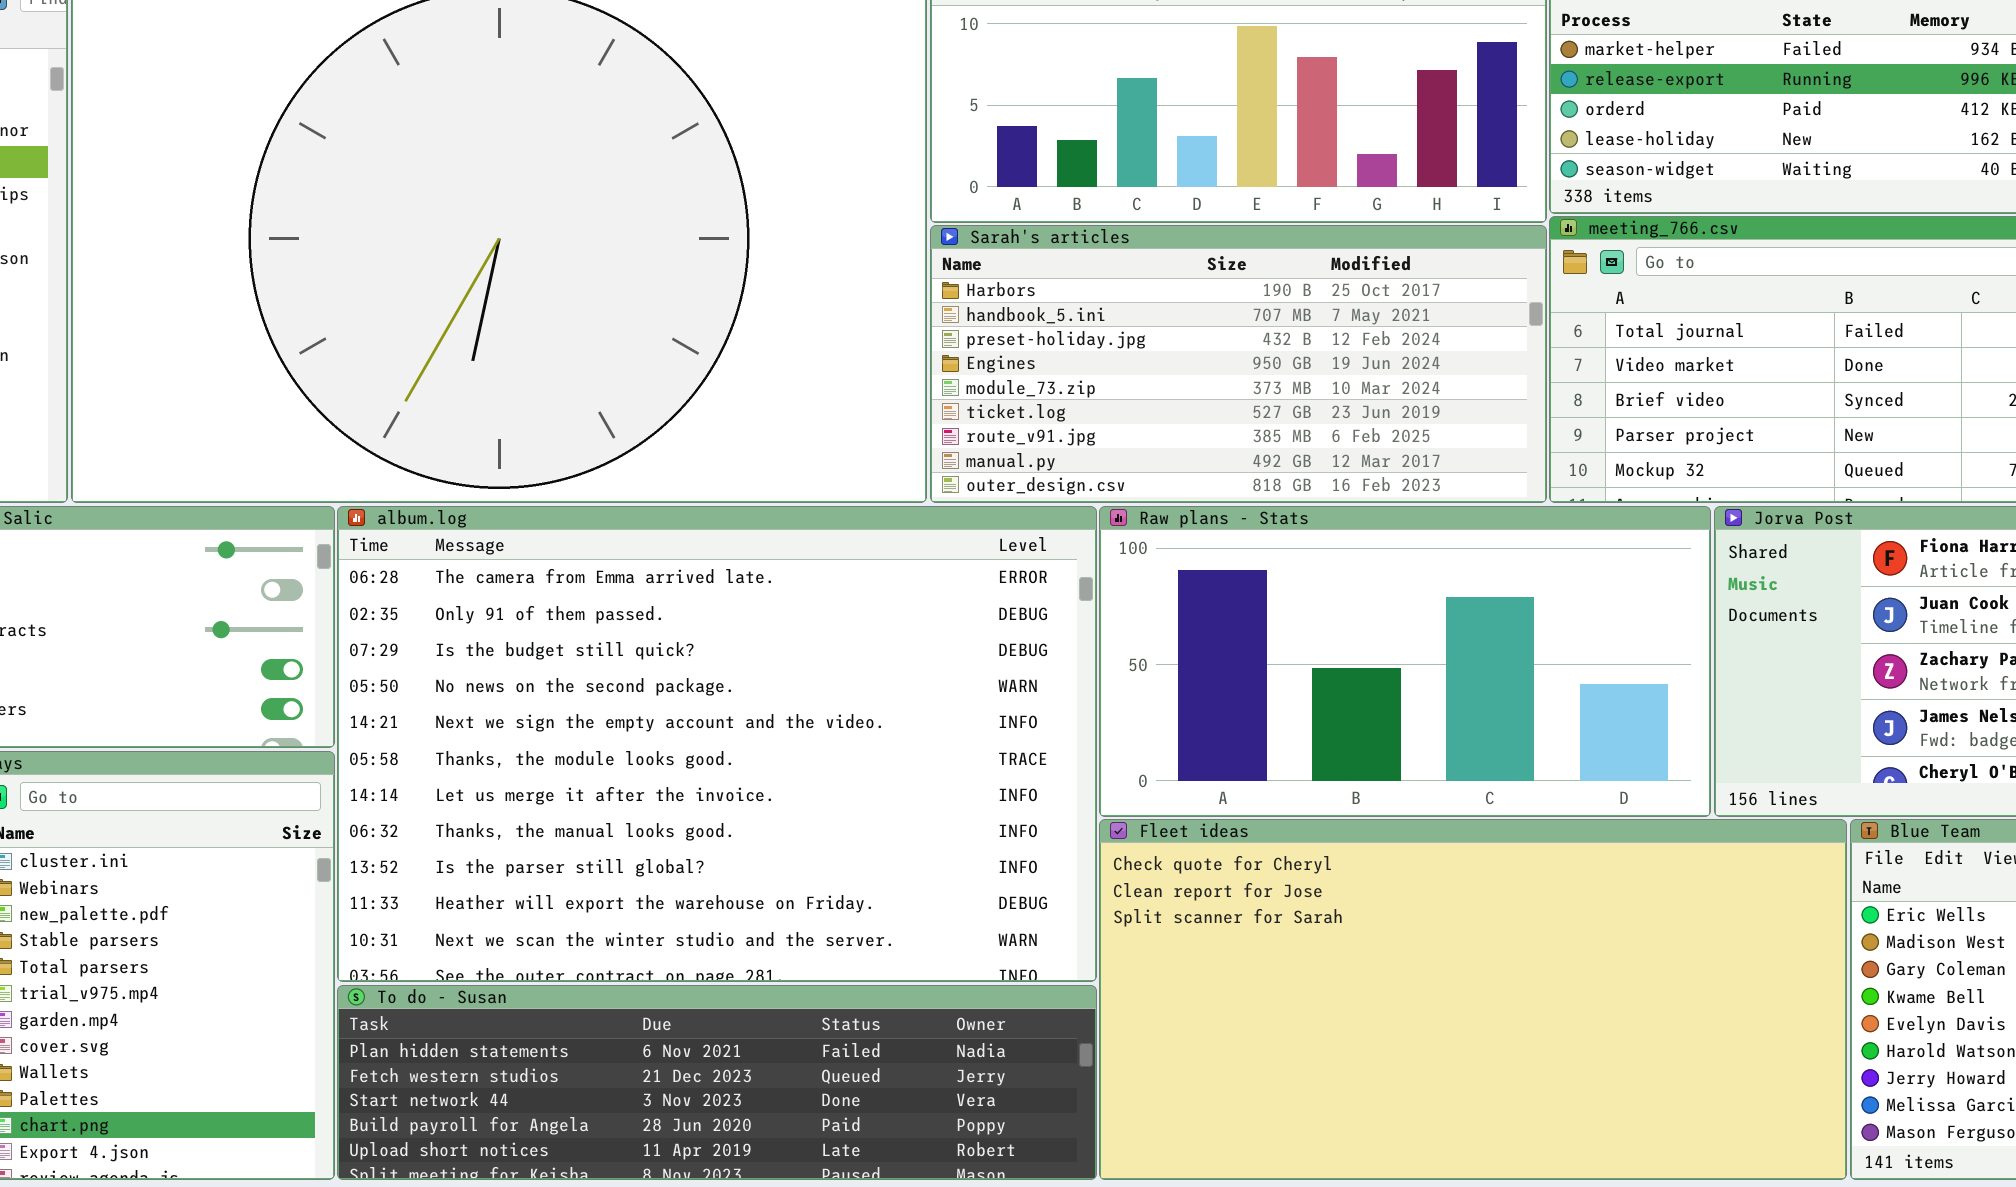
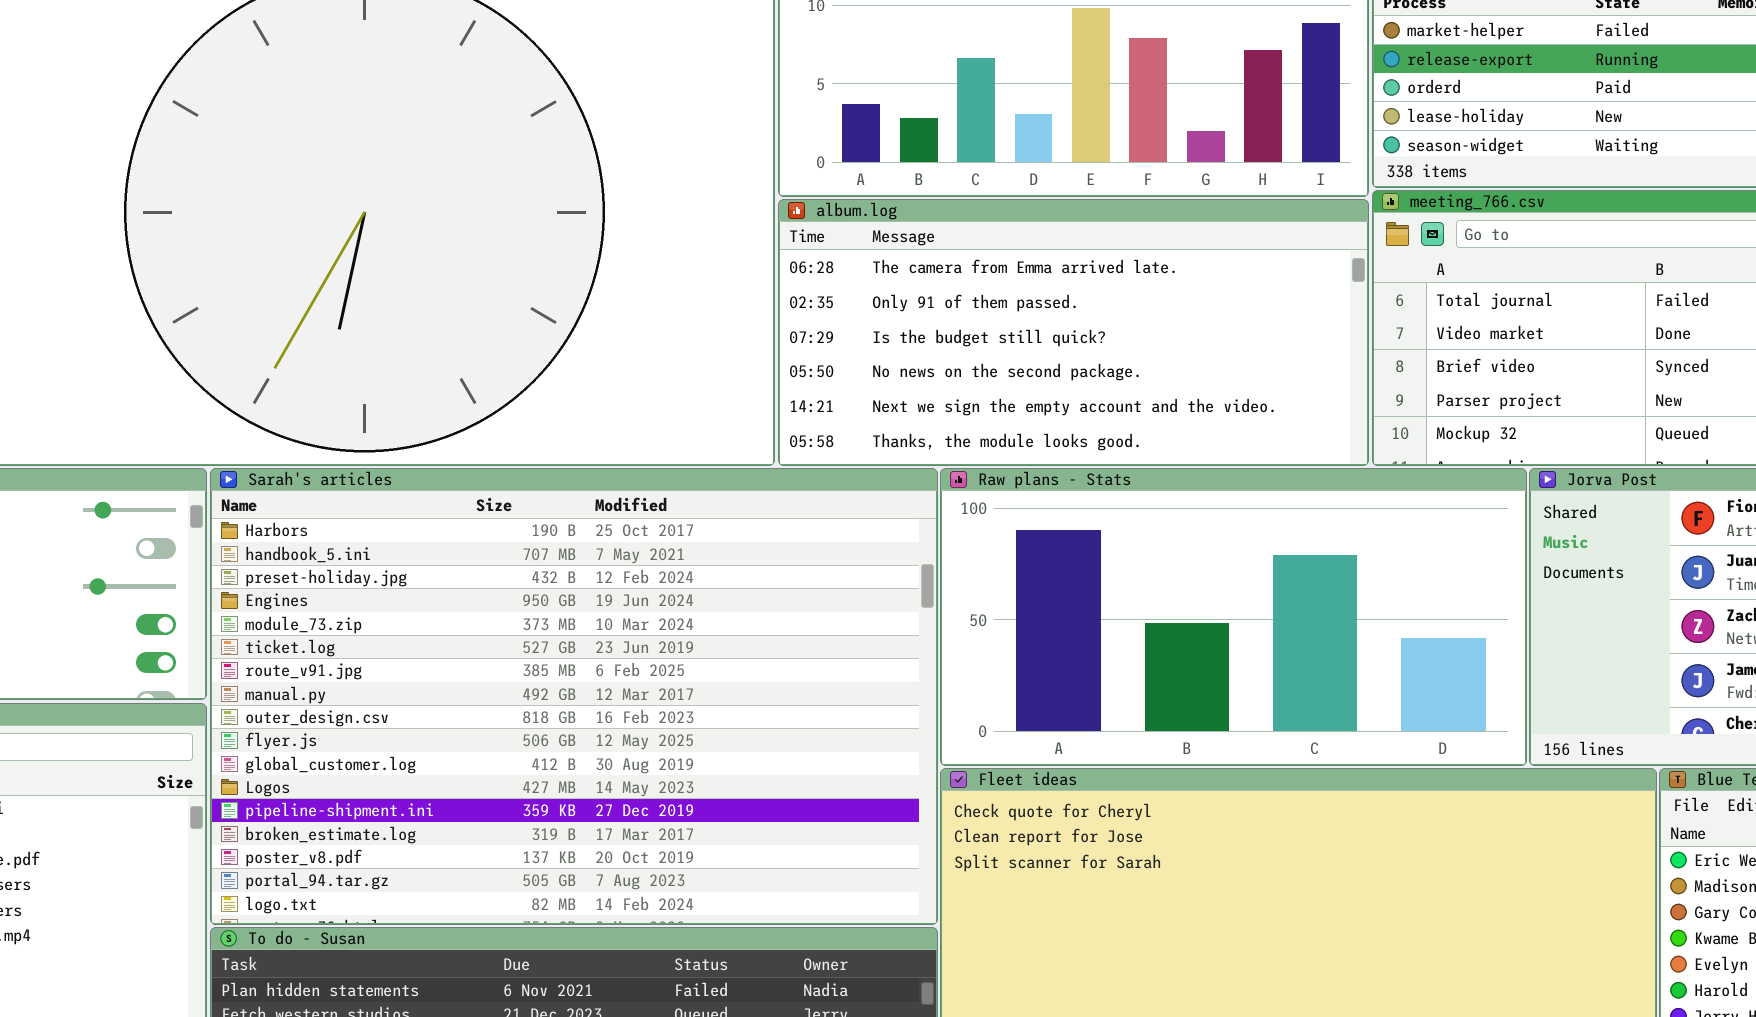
Sarah's articles: [930,225,1547,503] -> [210,468,938,925], moved, resized
album.log: [337,506,1097,982] -> [778,199,1369,466], moved, resized

